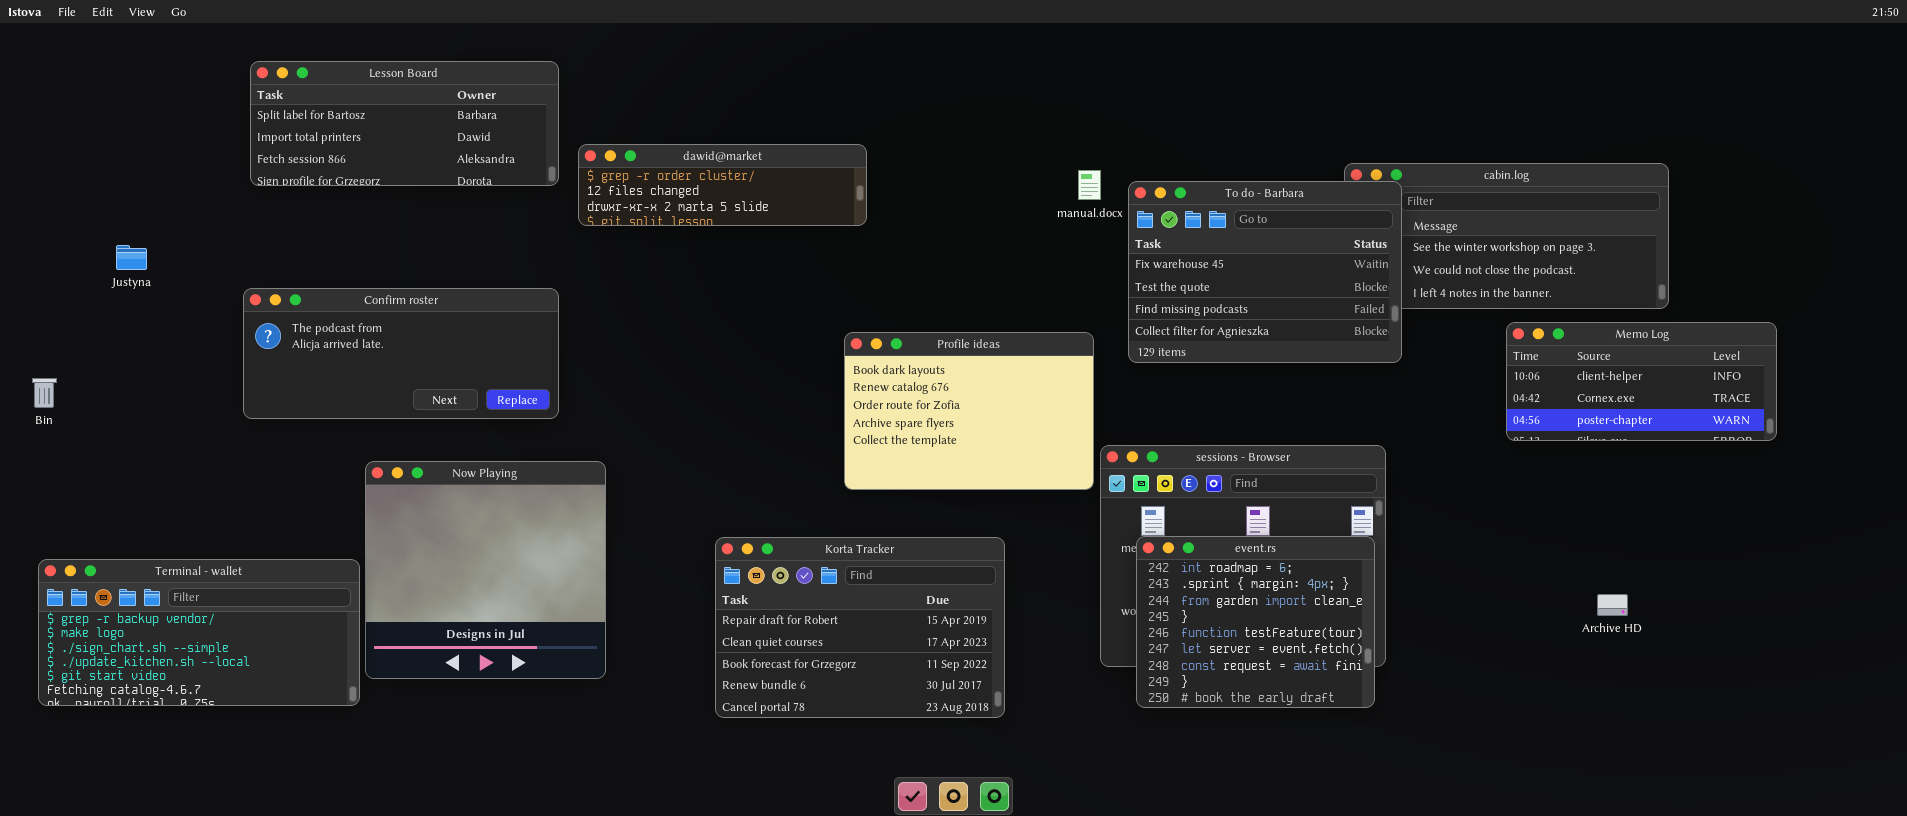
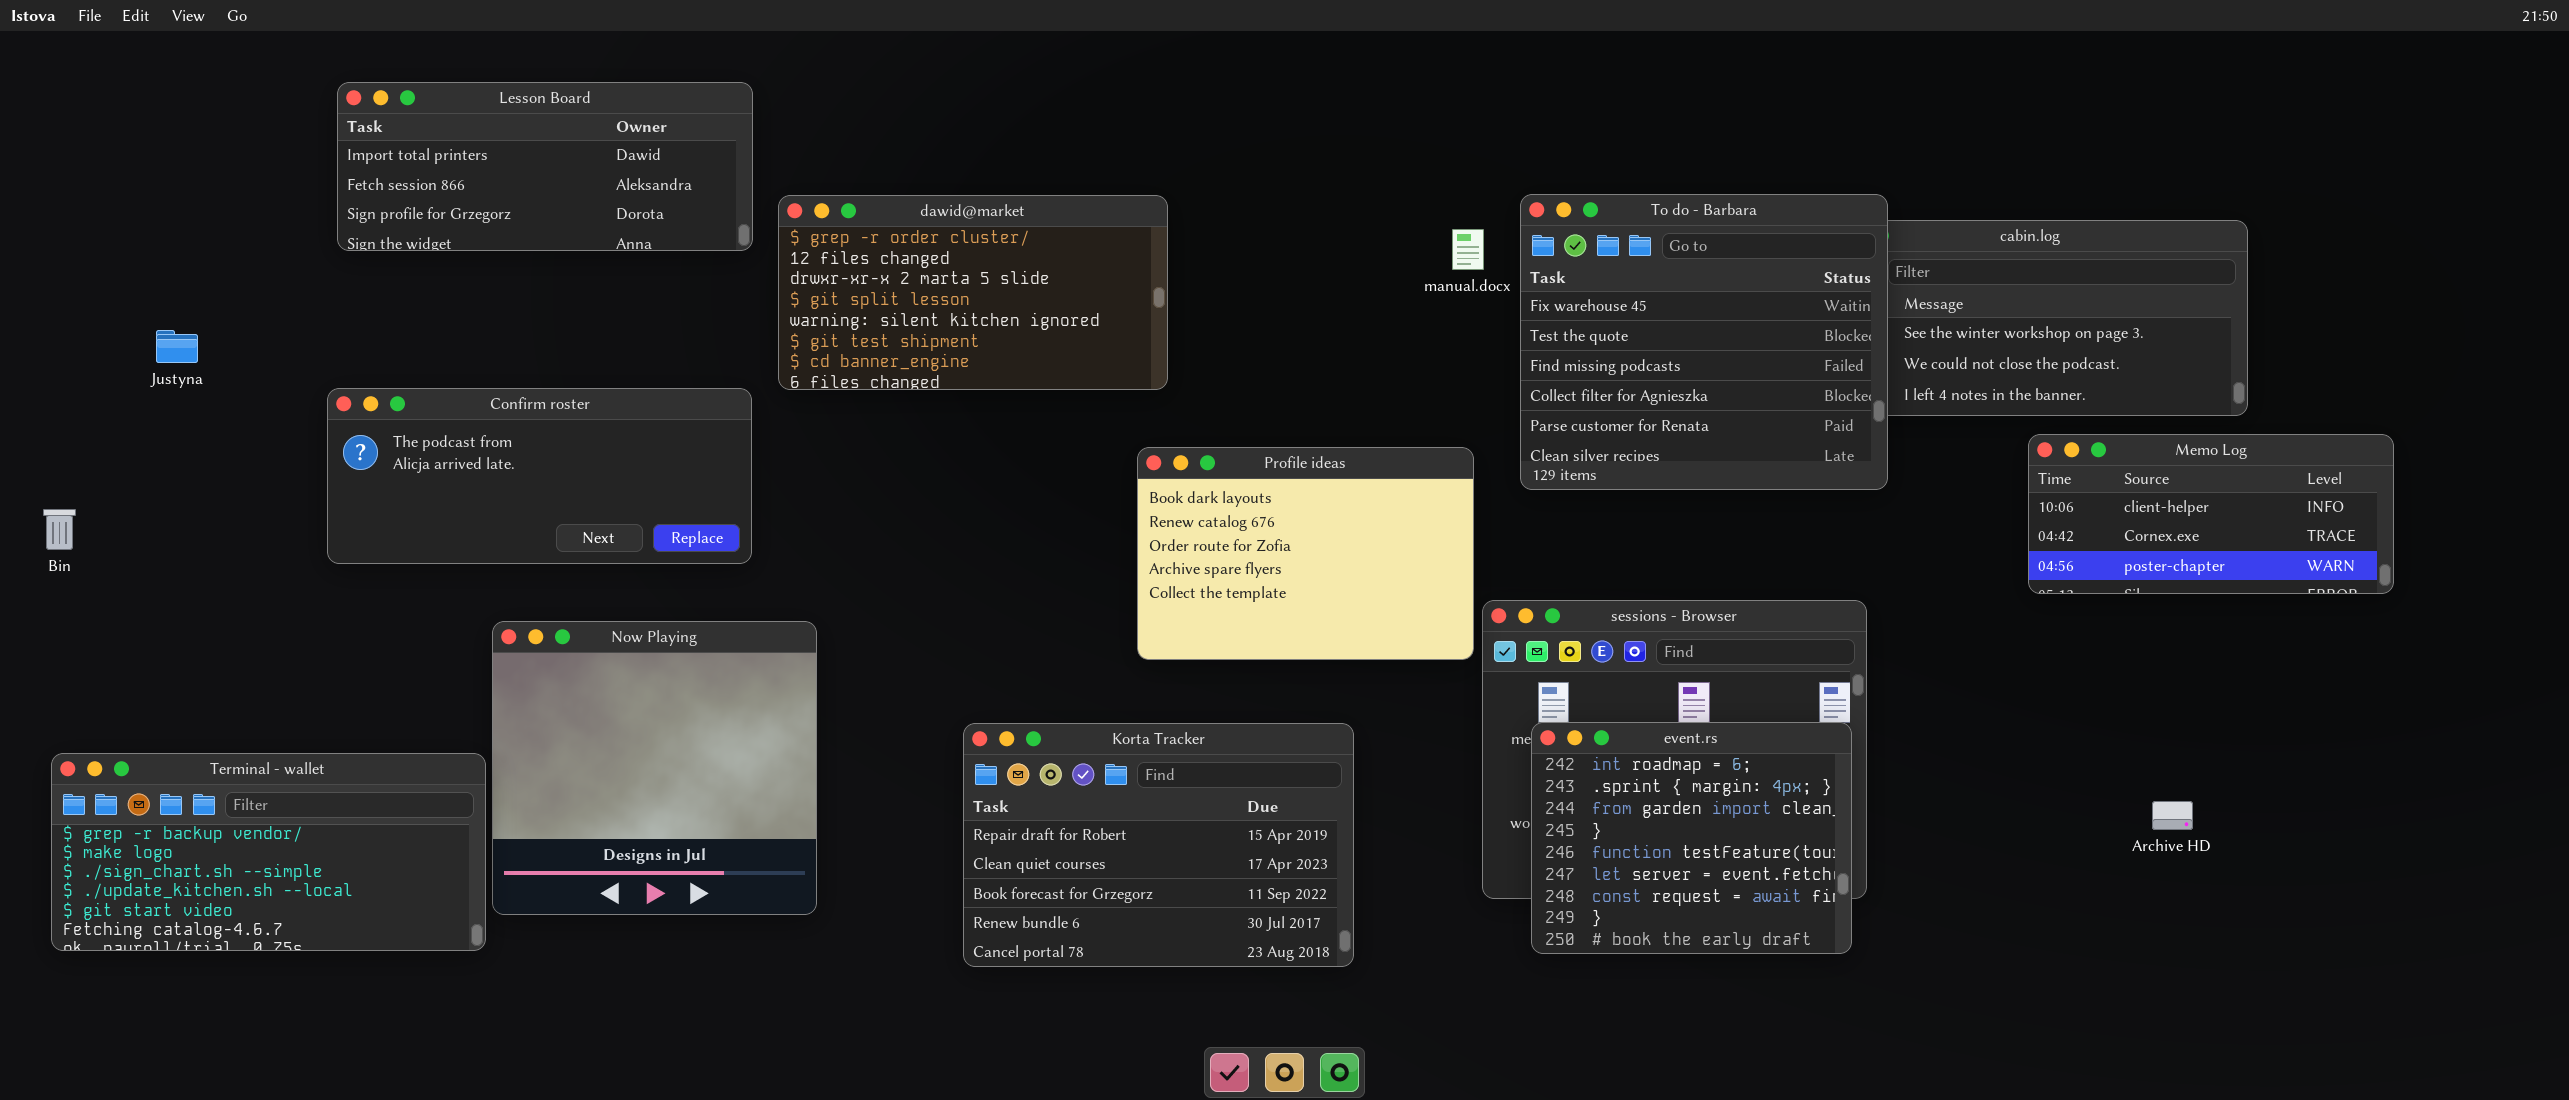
Lesson Board: [250,61,559,186] -> [337,82,753,251], scrolled down 1 row
dawid@market: [578,144,867,226] -> [778,195,1168,390], resized
To do - Barbara: [1128,181,1402,363] -> [1520,194,1888,490], resized

